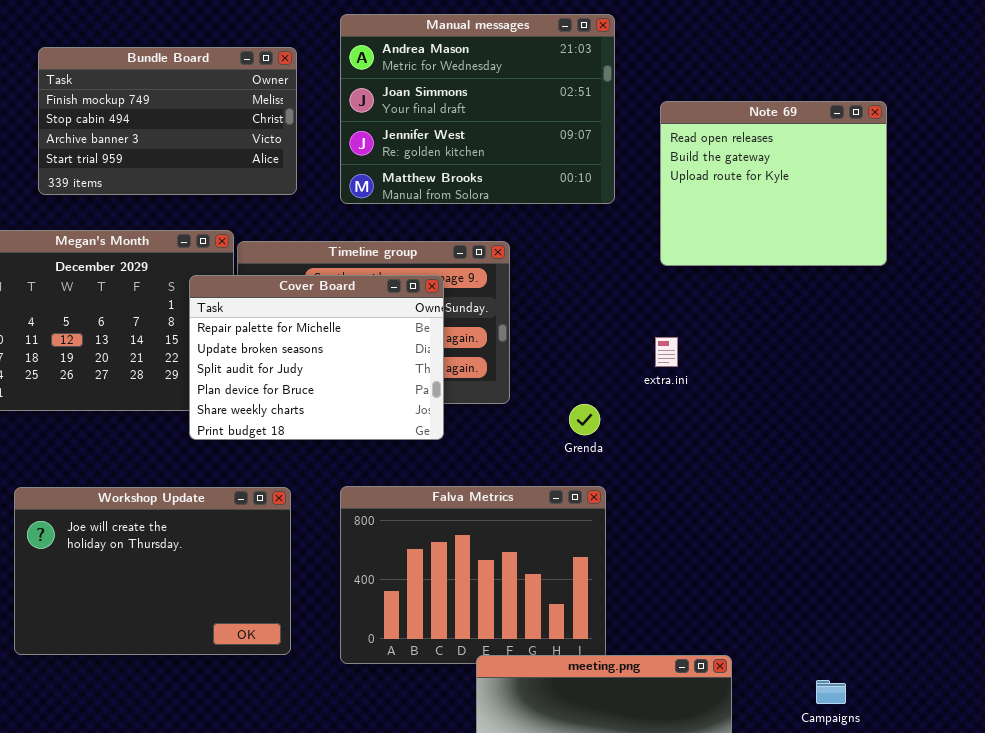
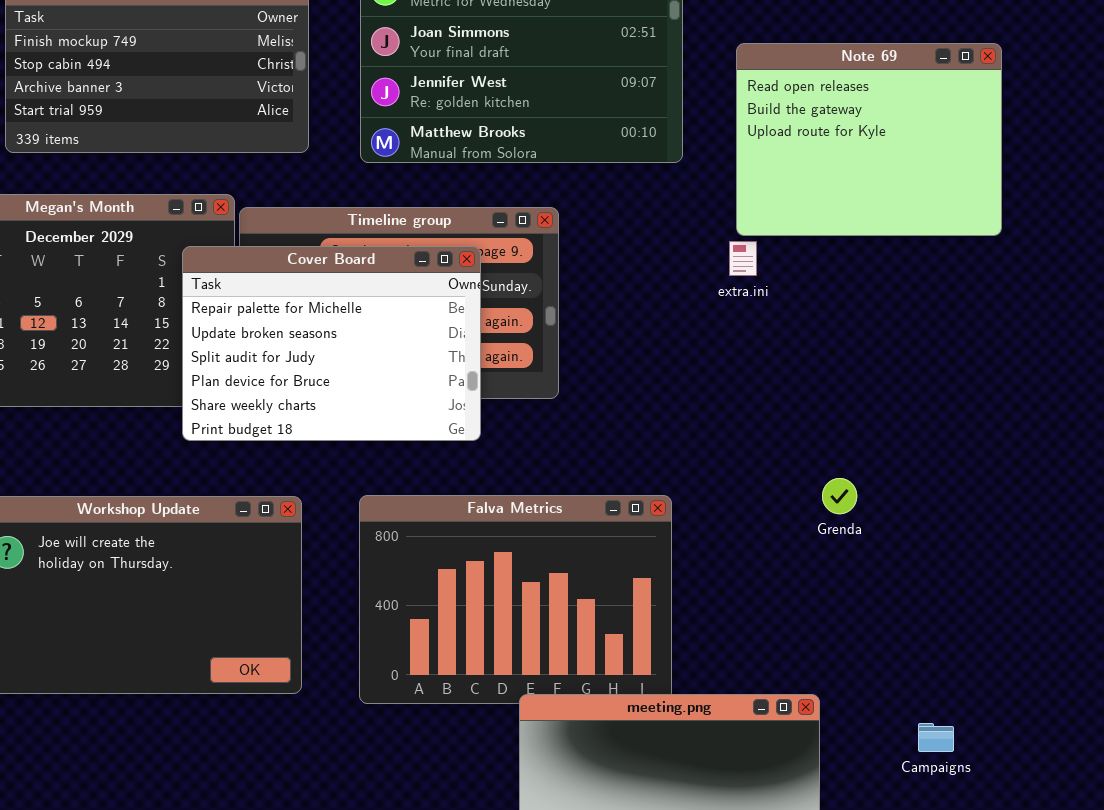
extra.ini: [655,337,678,367] -> [729,241,757,276], moved
Grenda: [569,404,600,435] -> [822,478,857,514], moved

